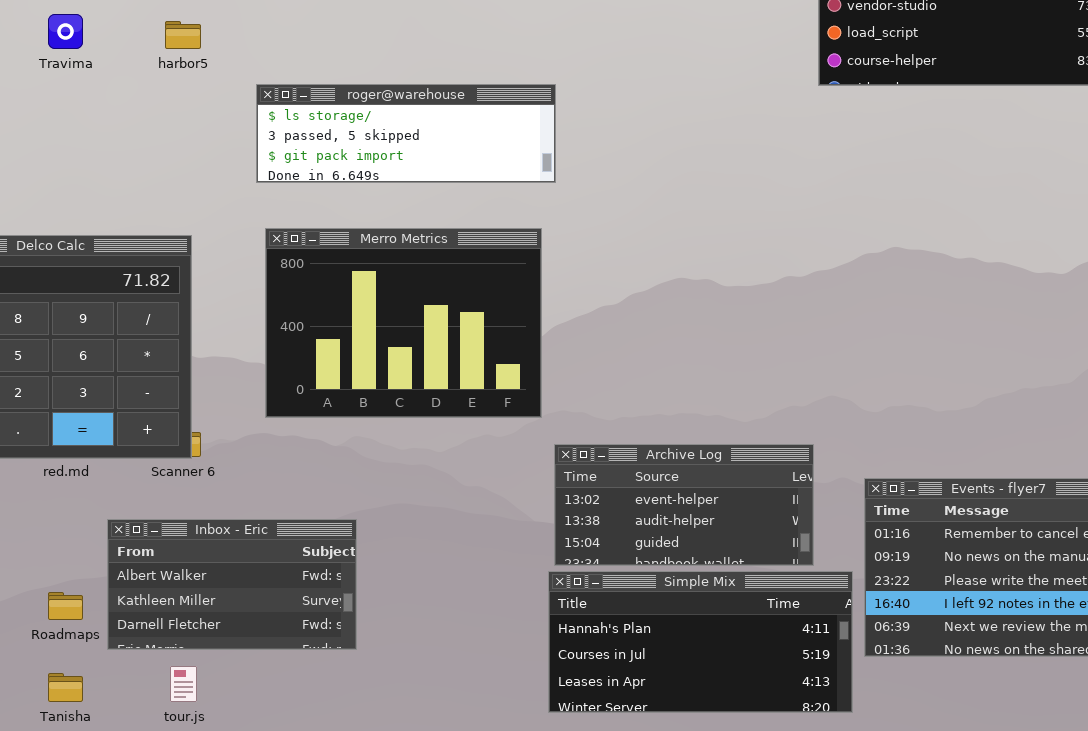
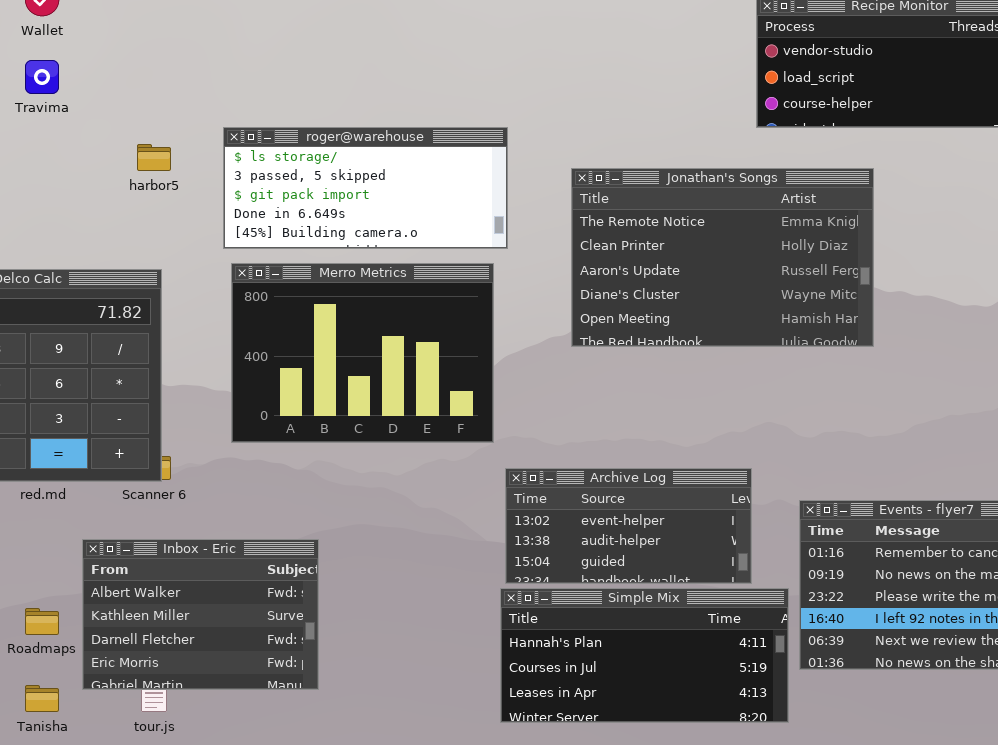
harbor5: [165,21,201,49] -> [137,144,171,171], moved
roger@warehouse: [256,84,556,183] -> [223,127,508,249], resized
Jonathan's Songs: none -> [571,168,874,347], opened
Inbox - Eric: [107,519,357,650] -> [82,539,319,690], resized

